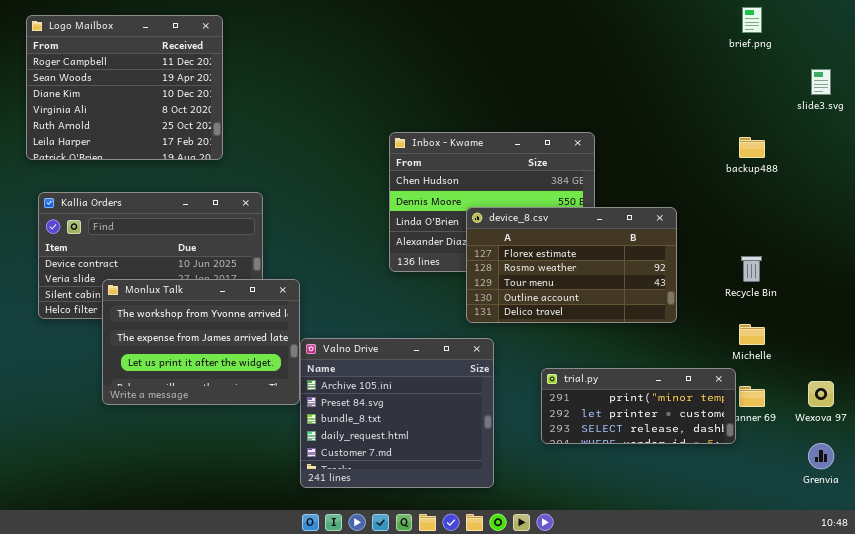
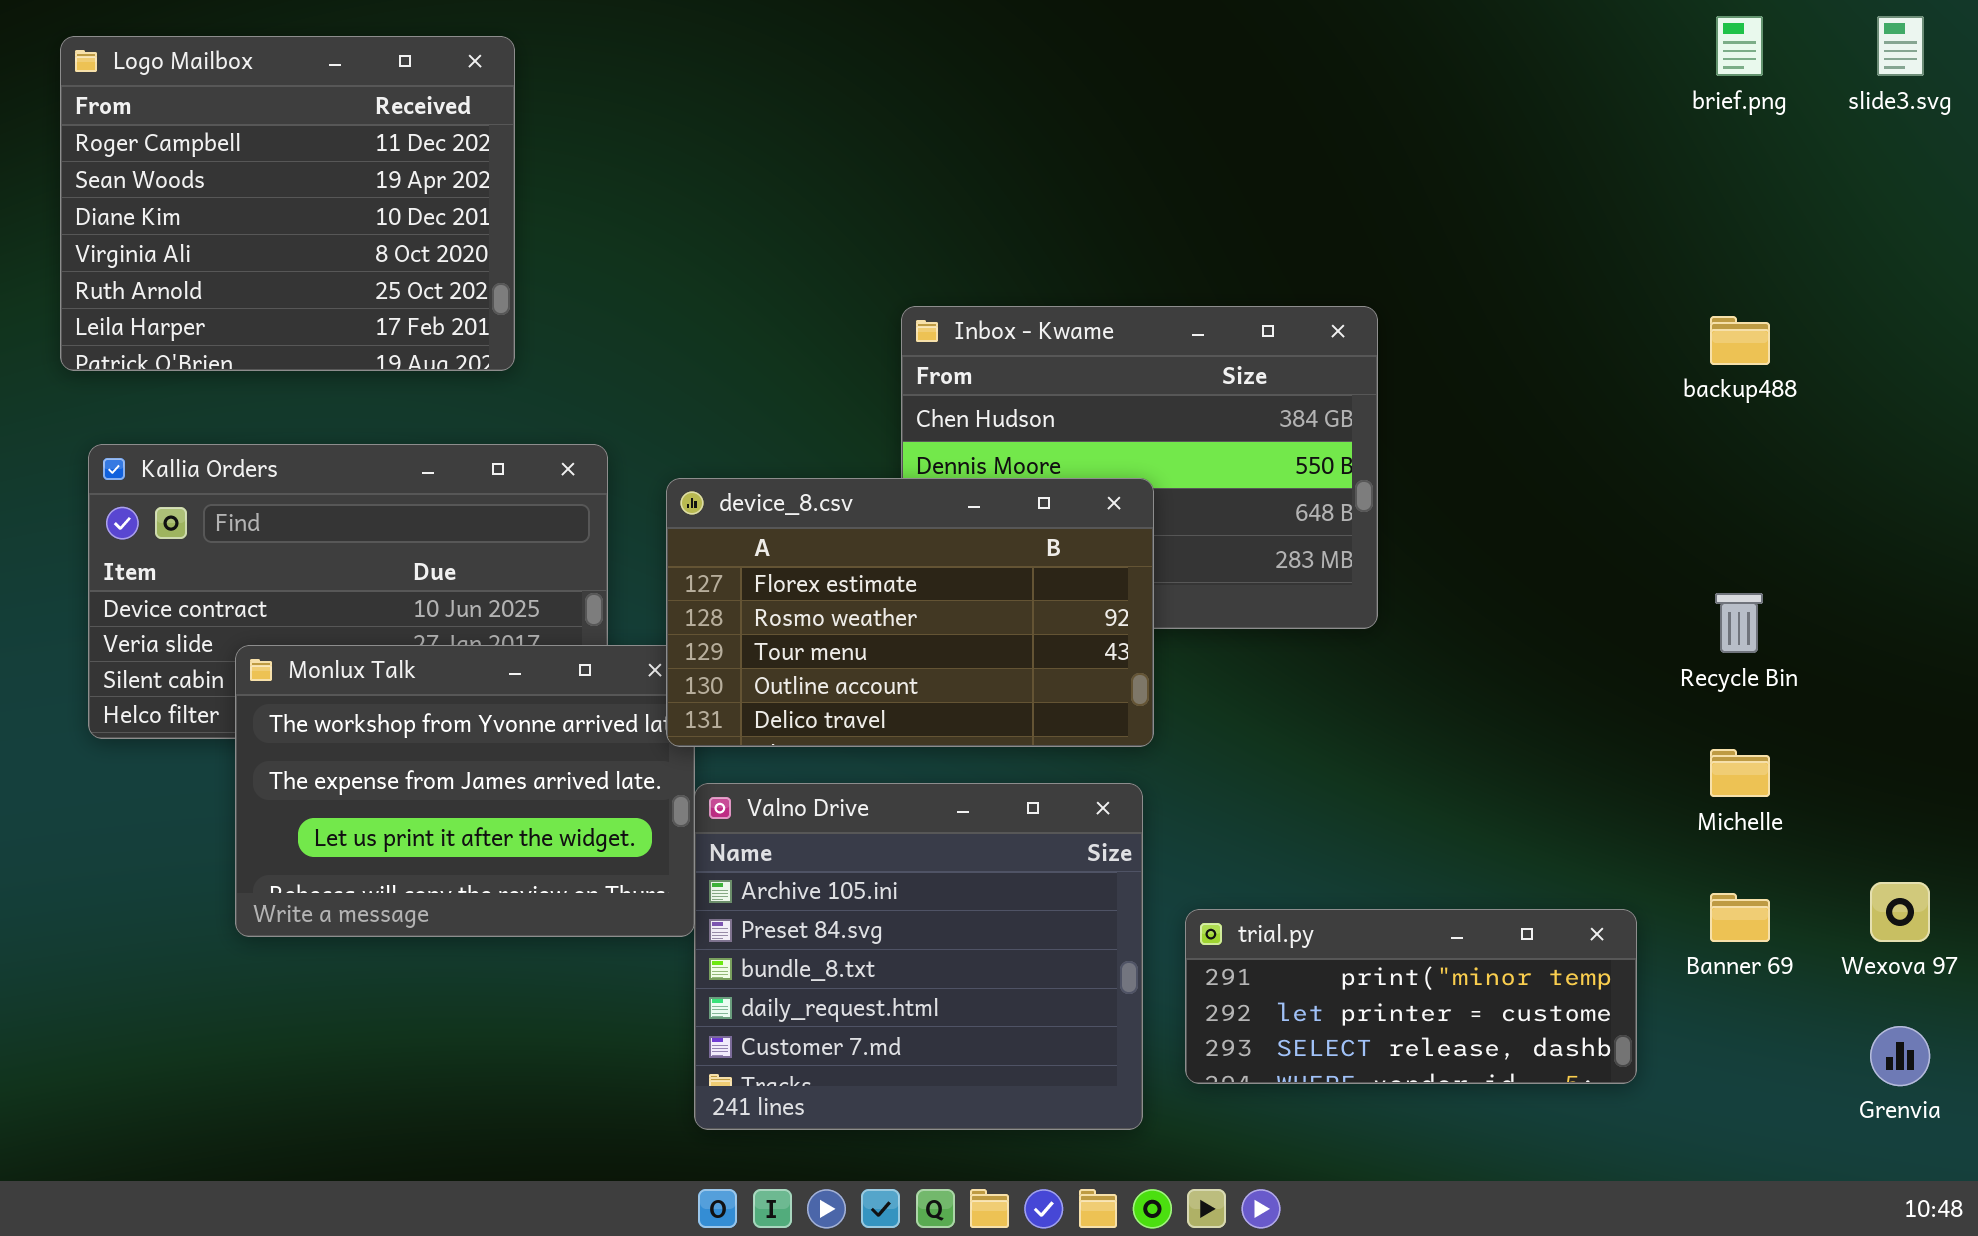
slide3.svg: [811,69,831,95] -> [1877,16,1924,76], moved
device_8.csv: [466,207,677,323] -> [666,478,1154,747], moved
trial.py: [541,368,736,444] -> [1185,909,1637,1084], moved

